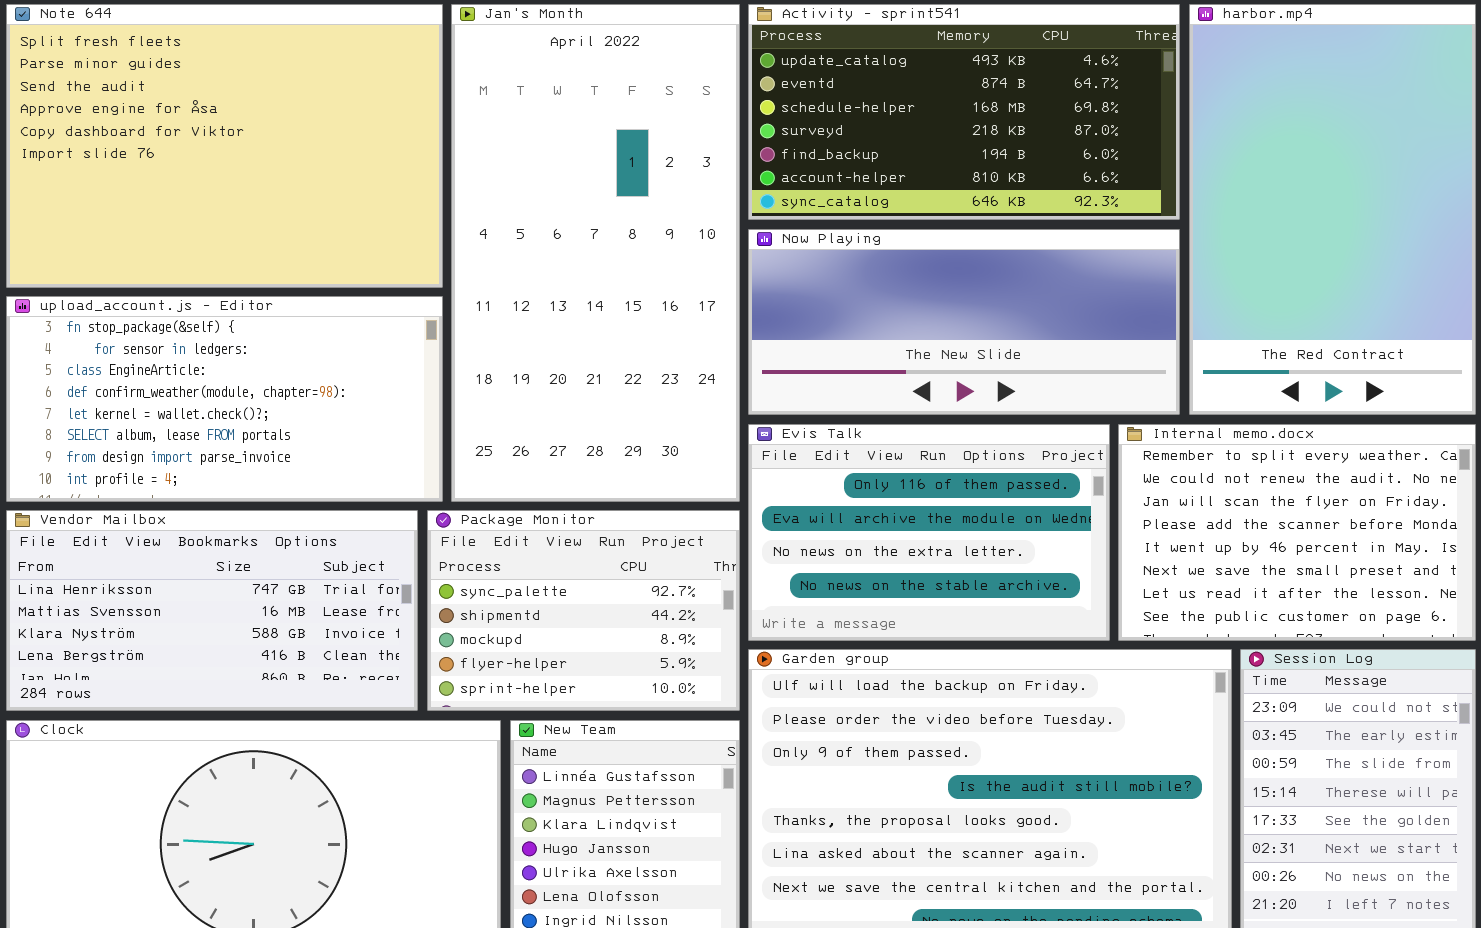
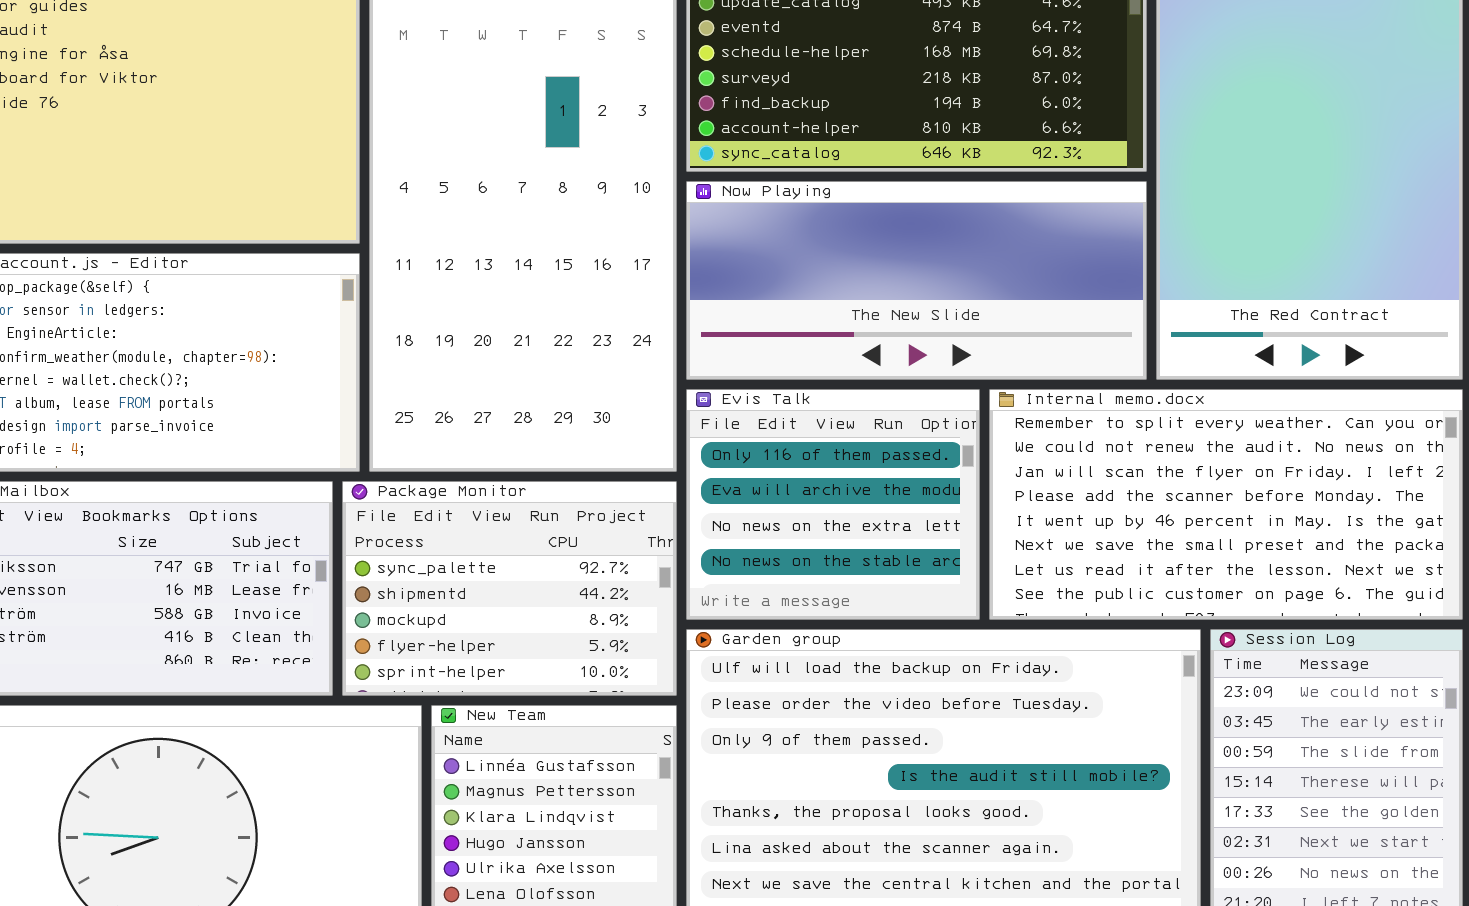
Evis Talk: [748,424,1110,641] -> [686,389,980,620], resized
Internal memo.docx: [1118,424,1476,641] -> [989,389,1463,620], resized

